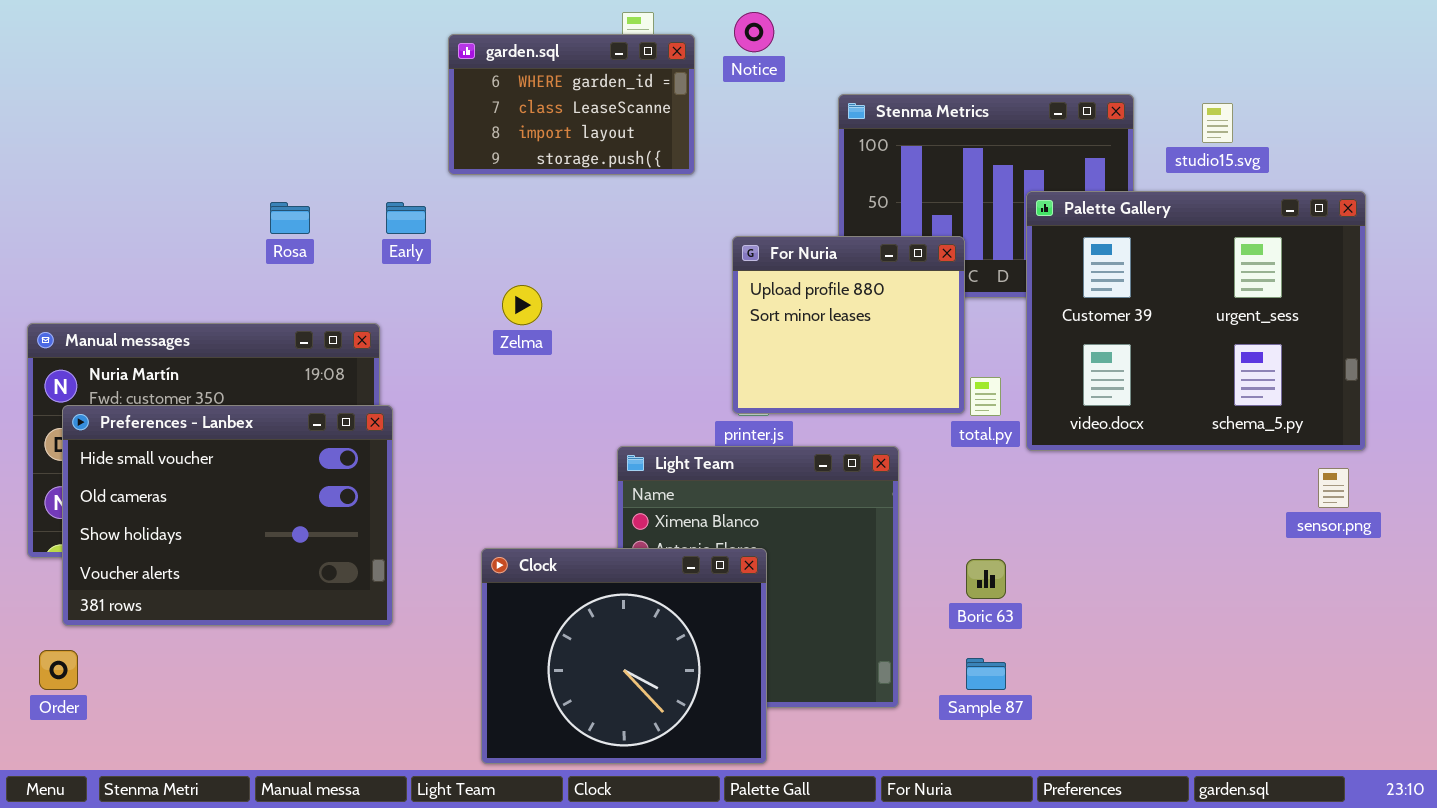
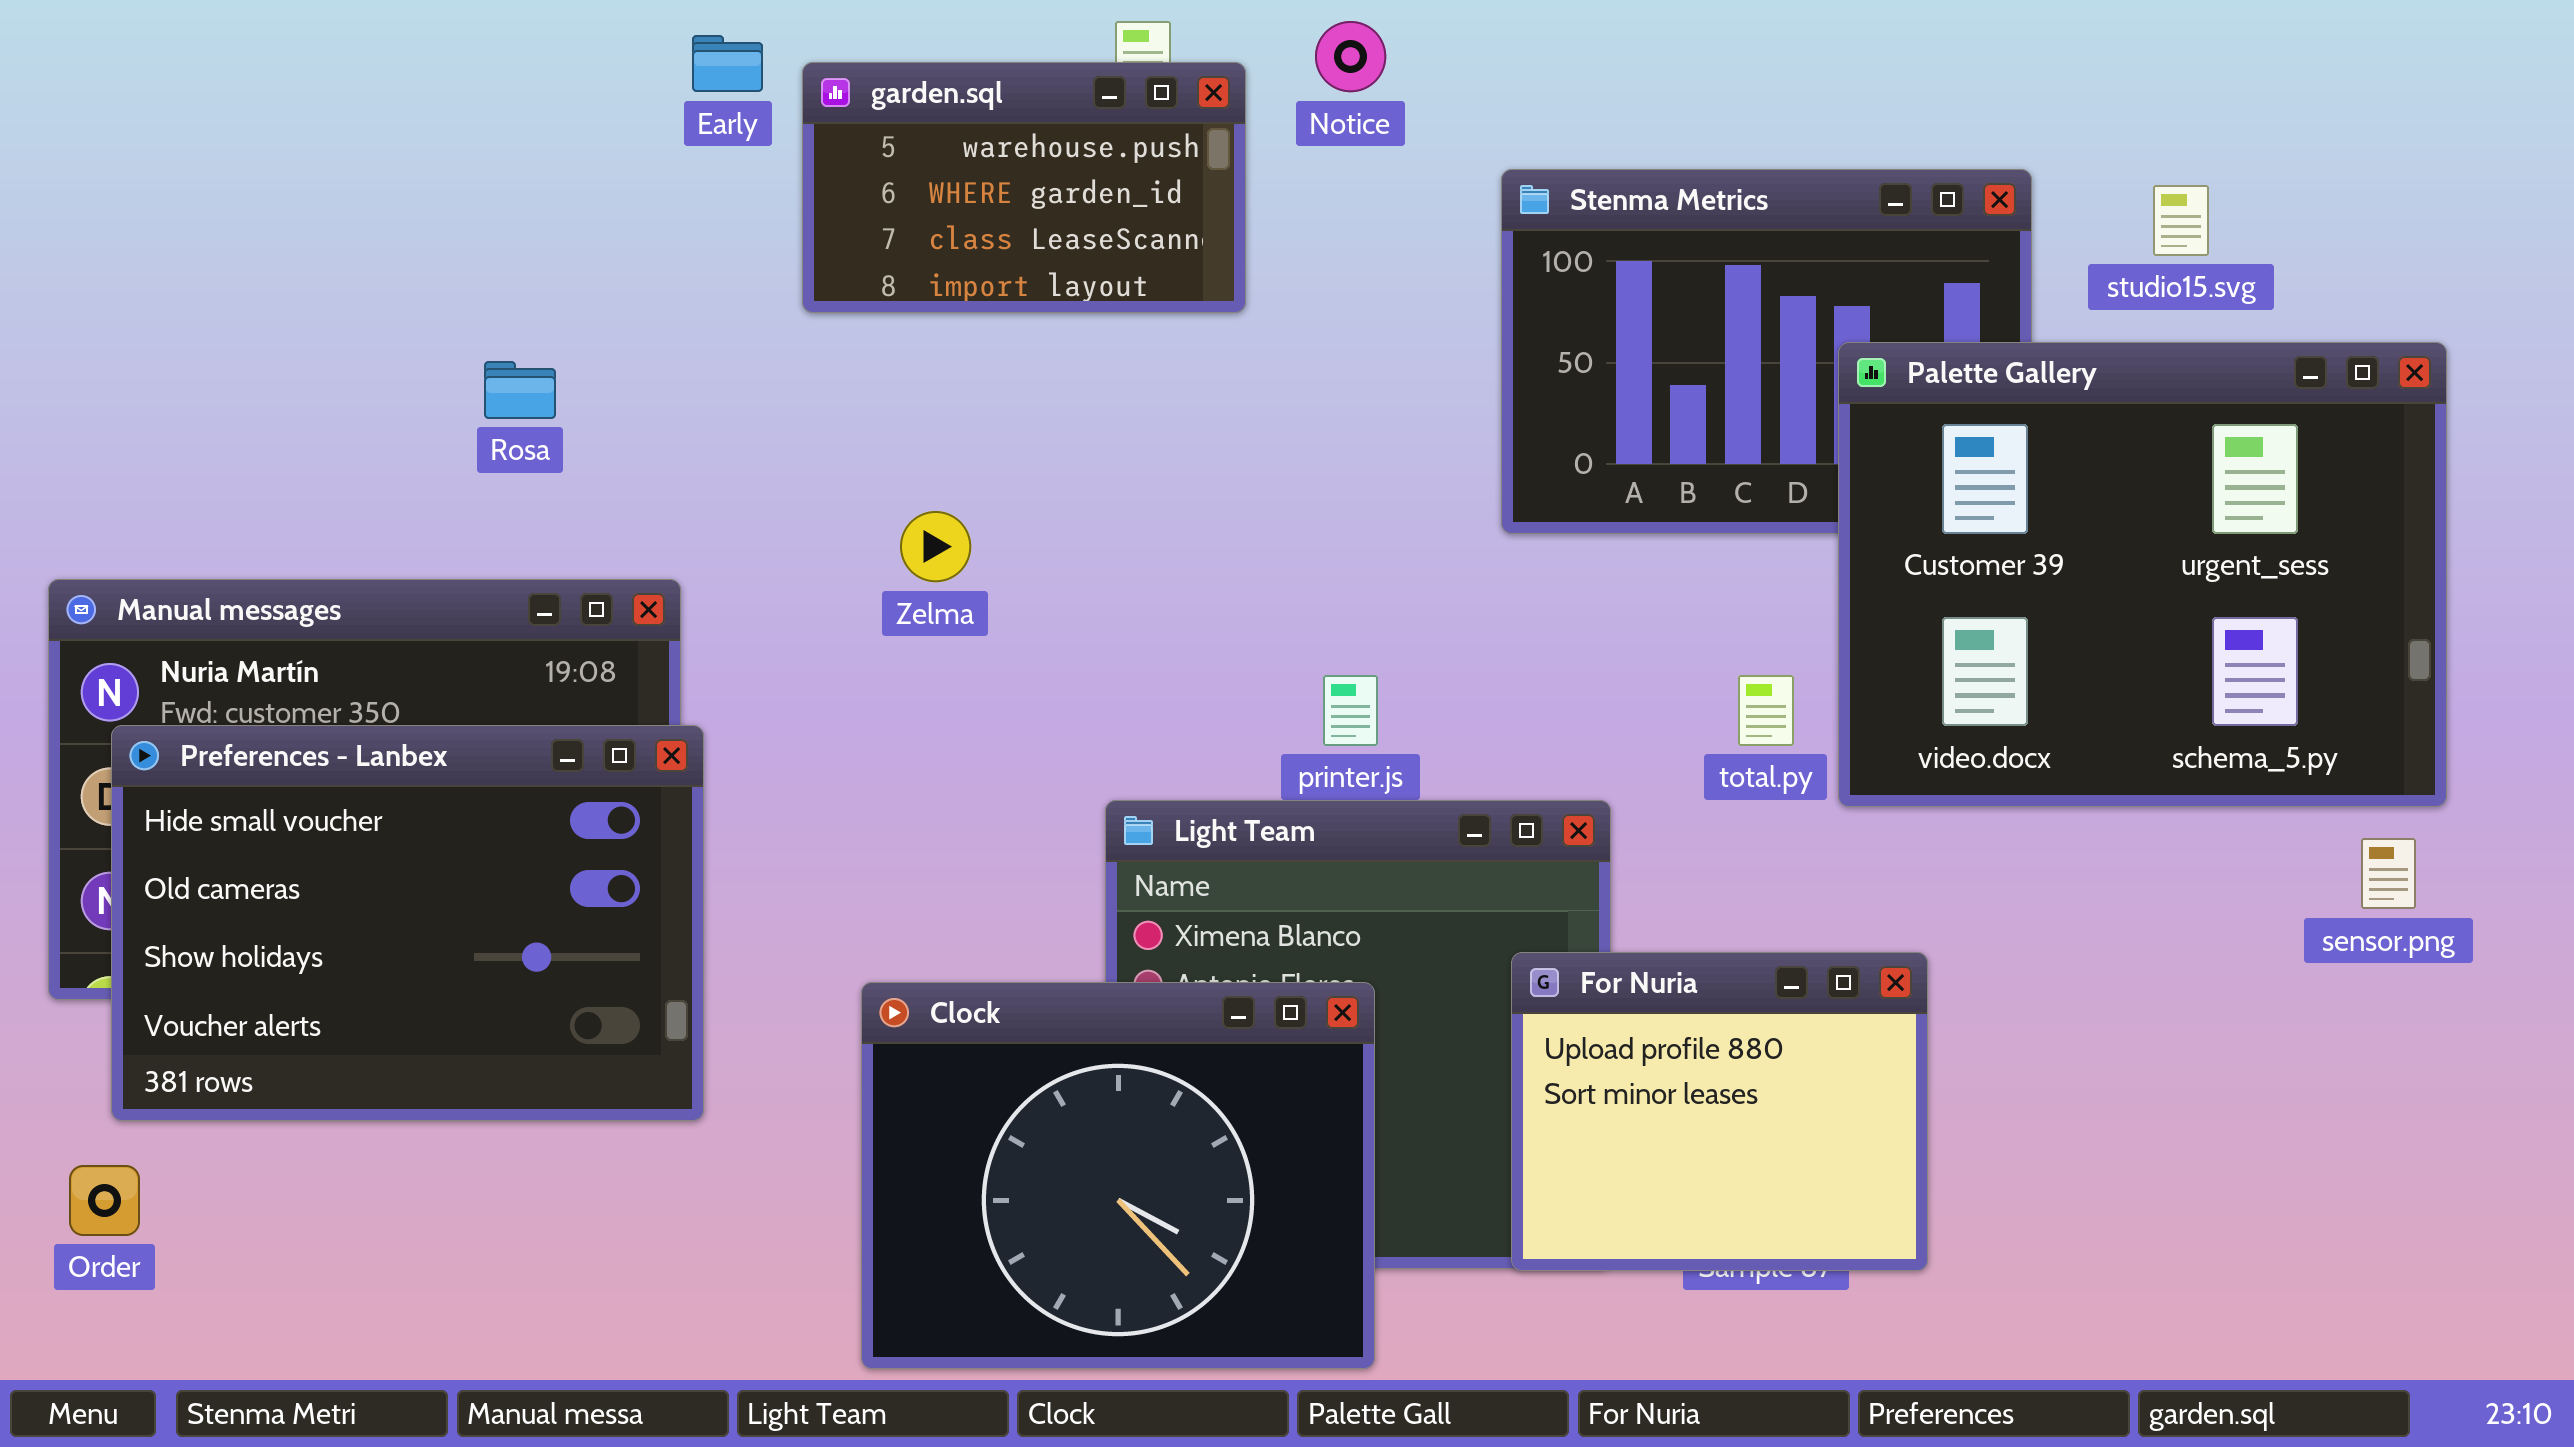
garden.sql: [448,34,695,175] -> [802,62,1246,313], scrolled up 1 row
Early: [386,202,426,234] -> [692,35,763,92], moved
For Nuria: [732,236,965,414] -> [1511,952,1928,1271], moved

